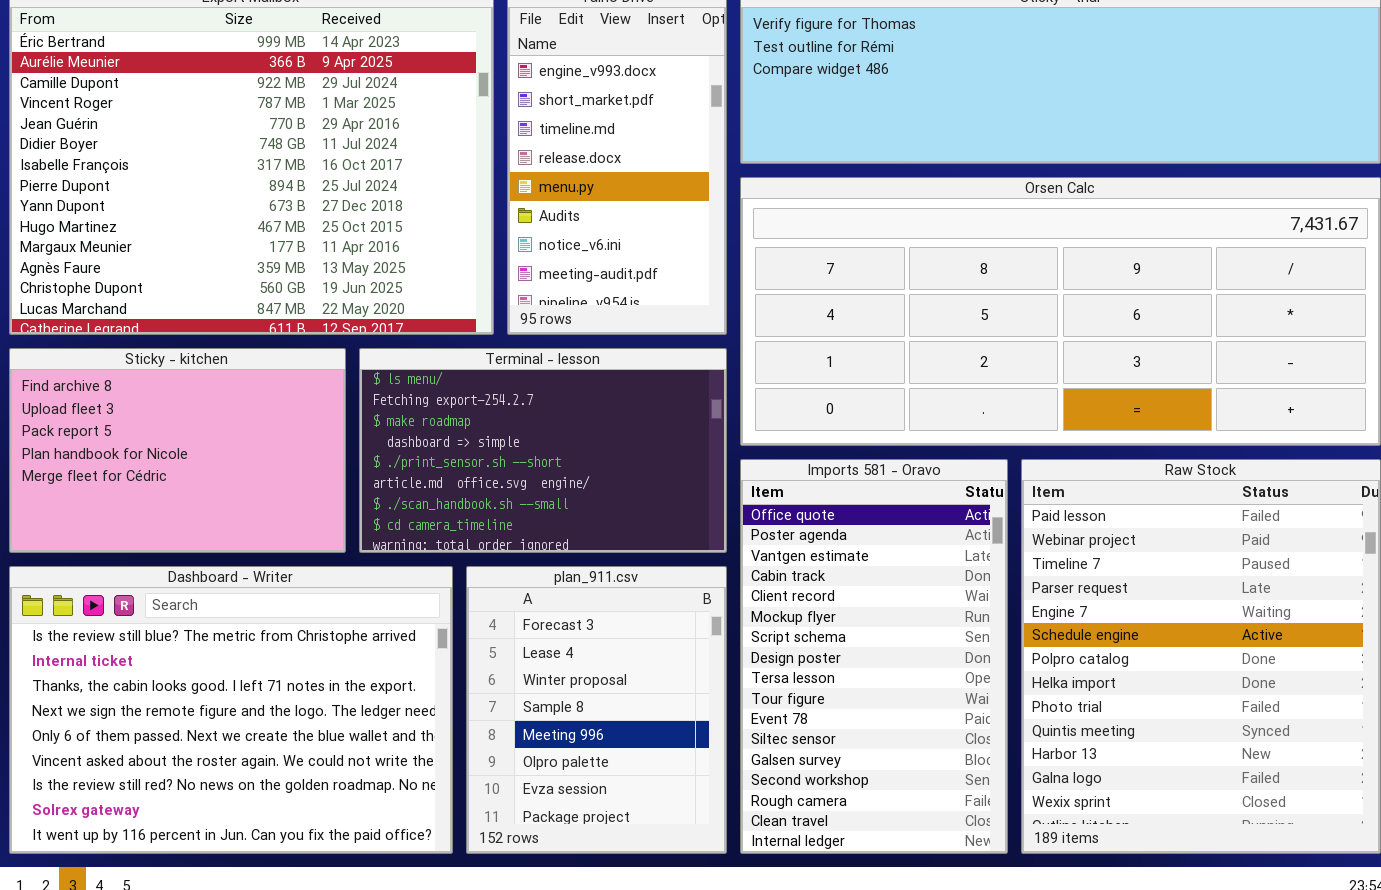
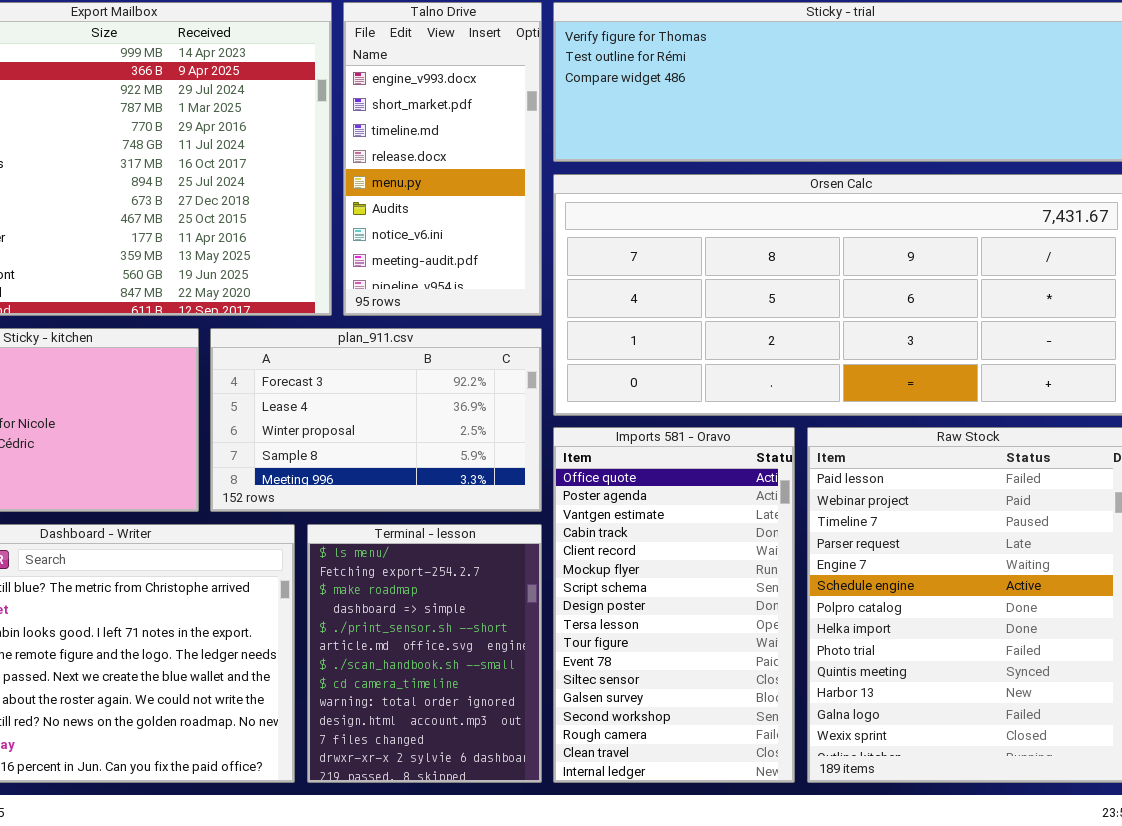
Terminal - lesson: [359,348,727,553] -> [307,524,542,783], moved, resized
plan_911.csv: [466,566,727,854] -> [210,328,542,512], moved, resized

